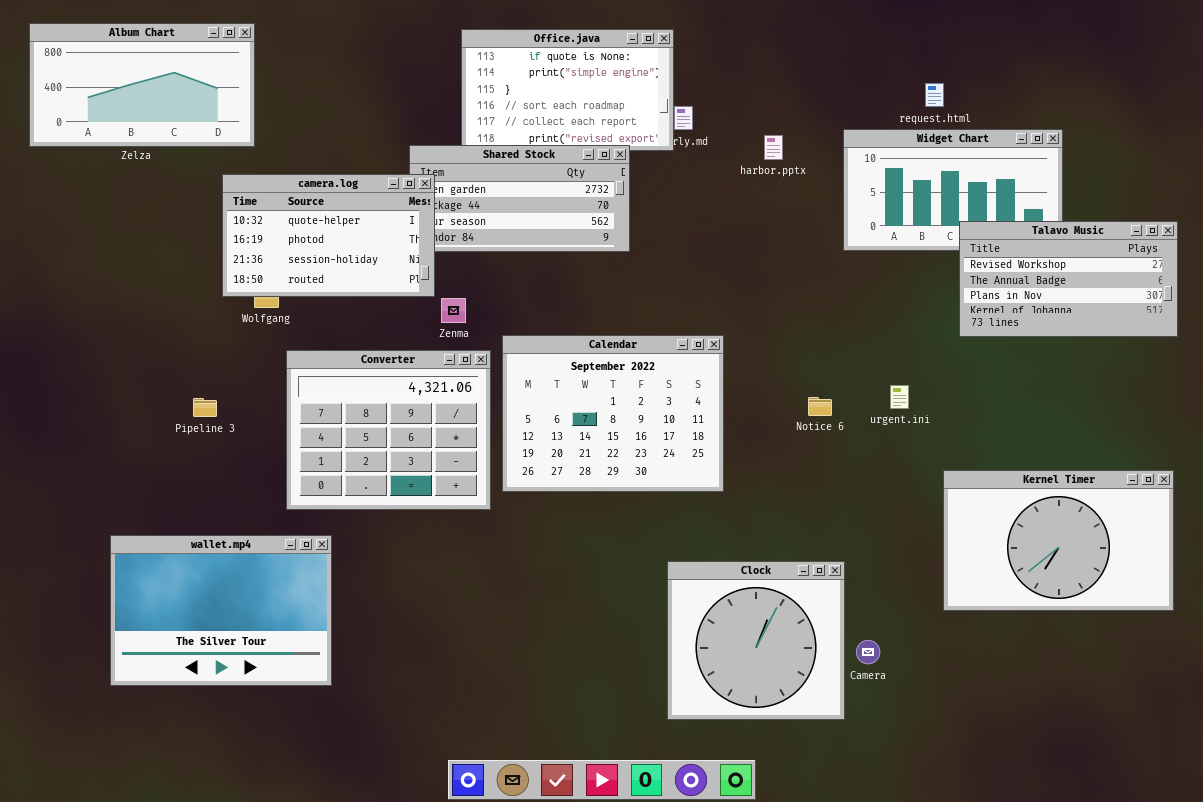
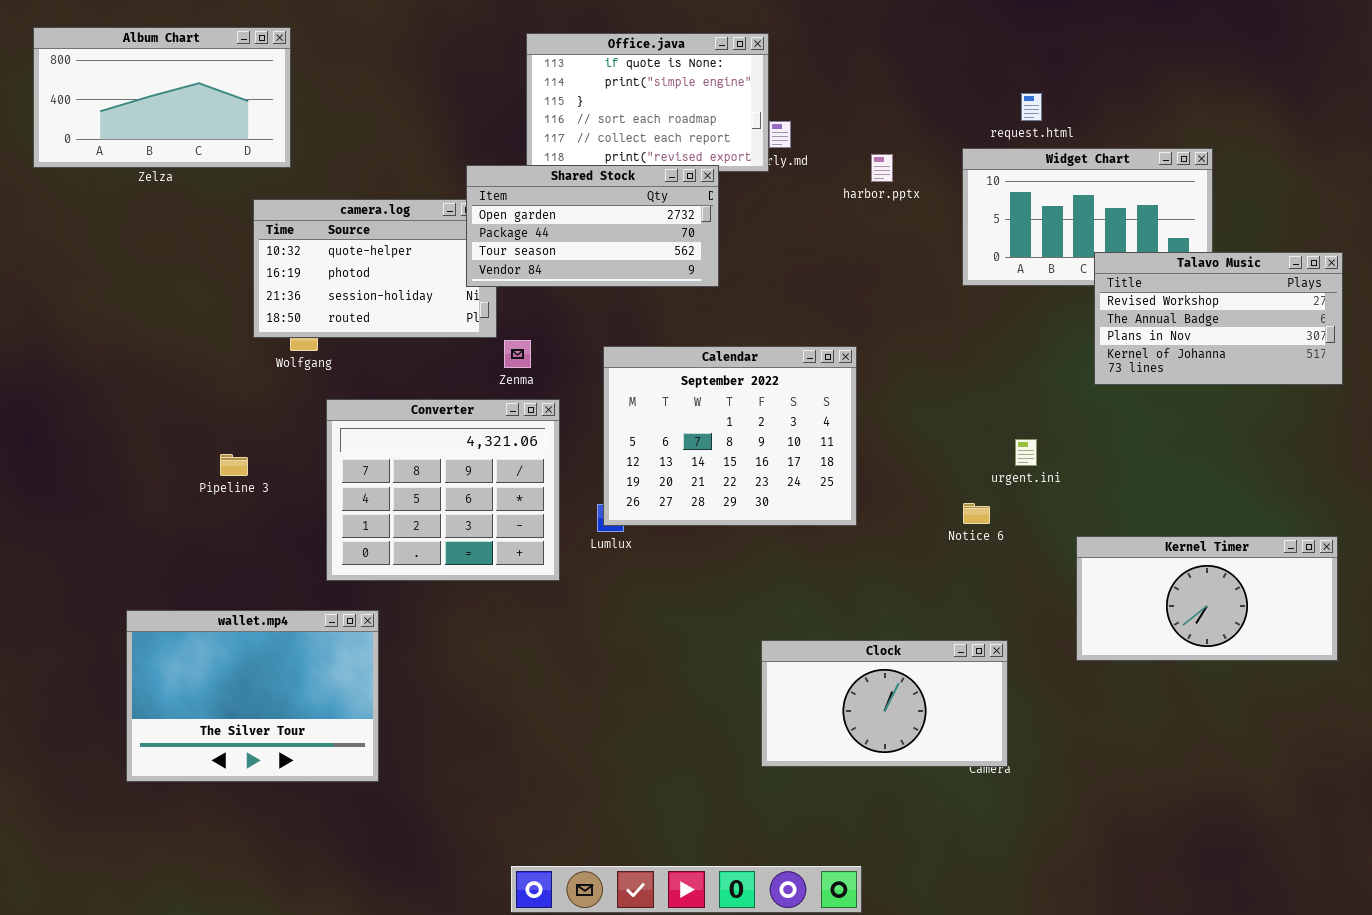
request.html: [925,83,944,107] -> [1021,93,1042,121], moved
Shared Stock: [409,145,630,252] -> [466,165,719,287], raised
Calendar: [502,335,724,492] -> [603,346,857,526], moved
Notice 6: [808,397,832,416] -> [963,503,990,524], moved
Kernel Timer: [943,470,1174,611] -> [1076,536,1338,661], resized
Clock: [667,561,845,720] -> [761,640,1008,767], resized

